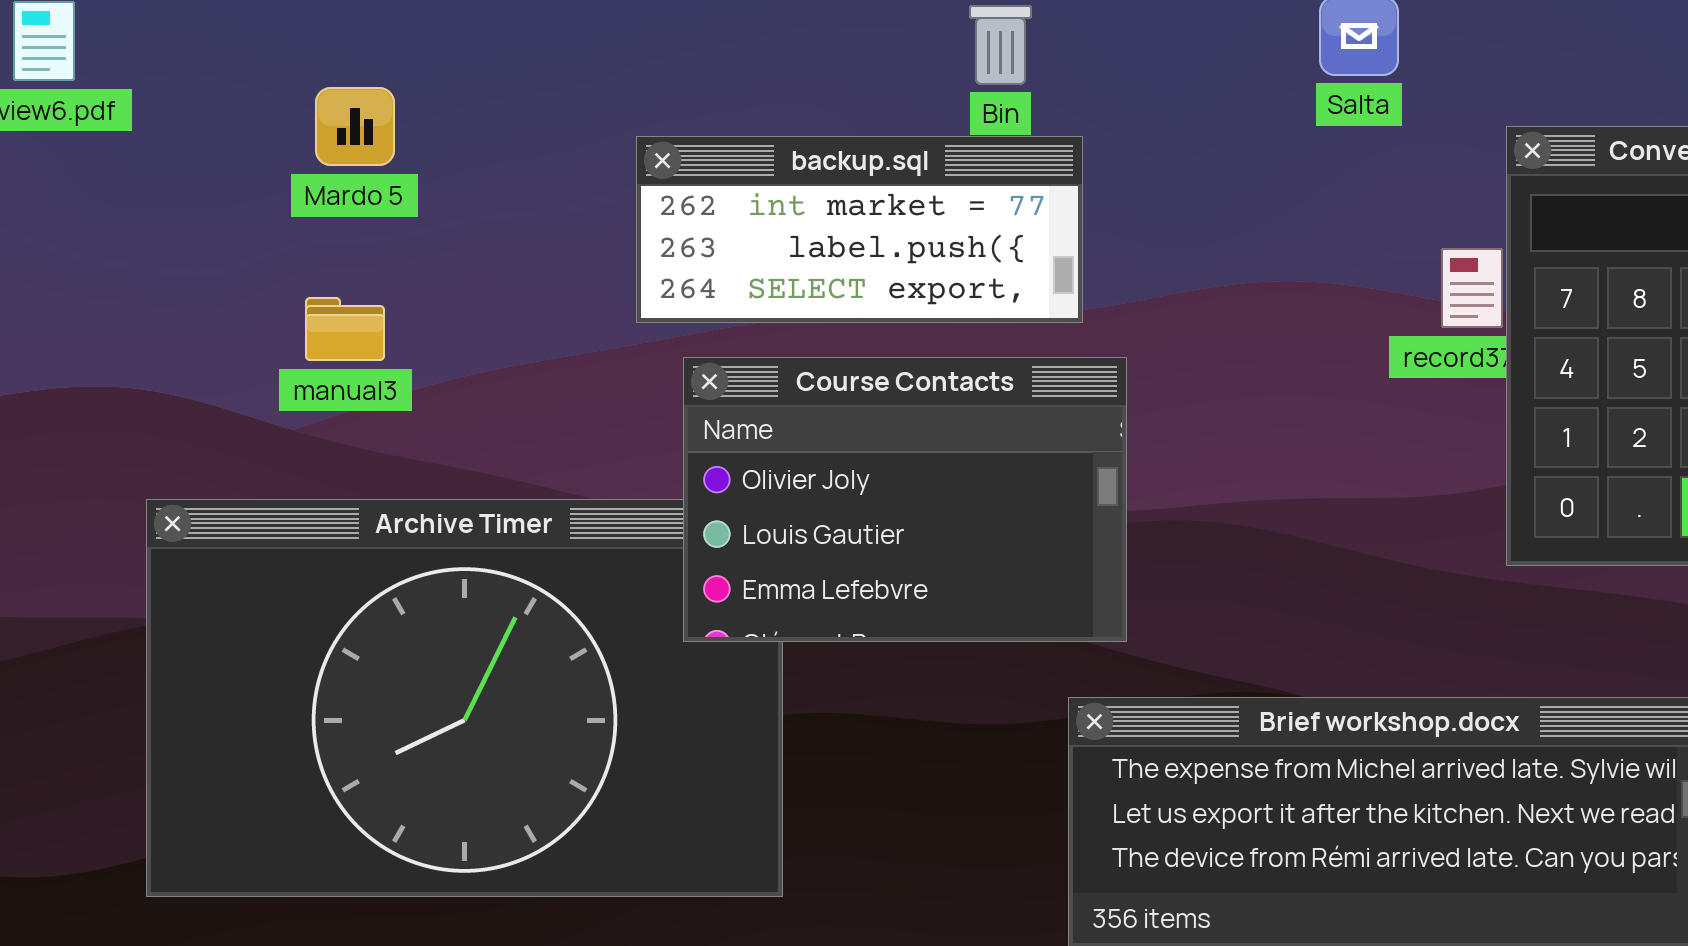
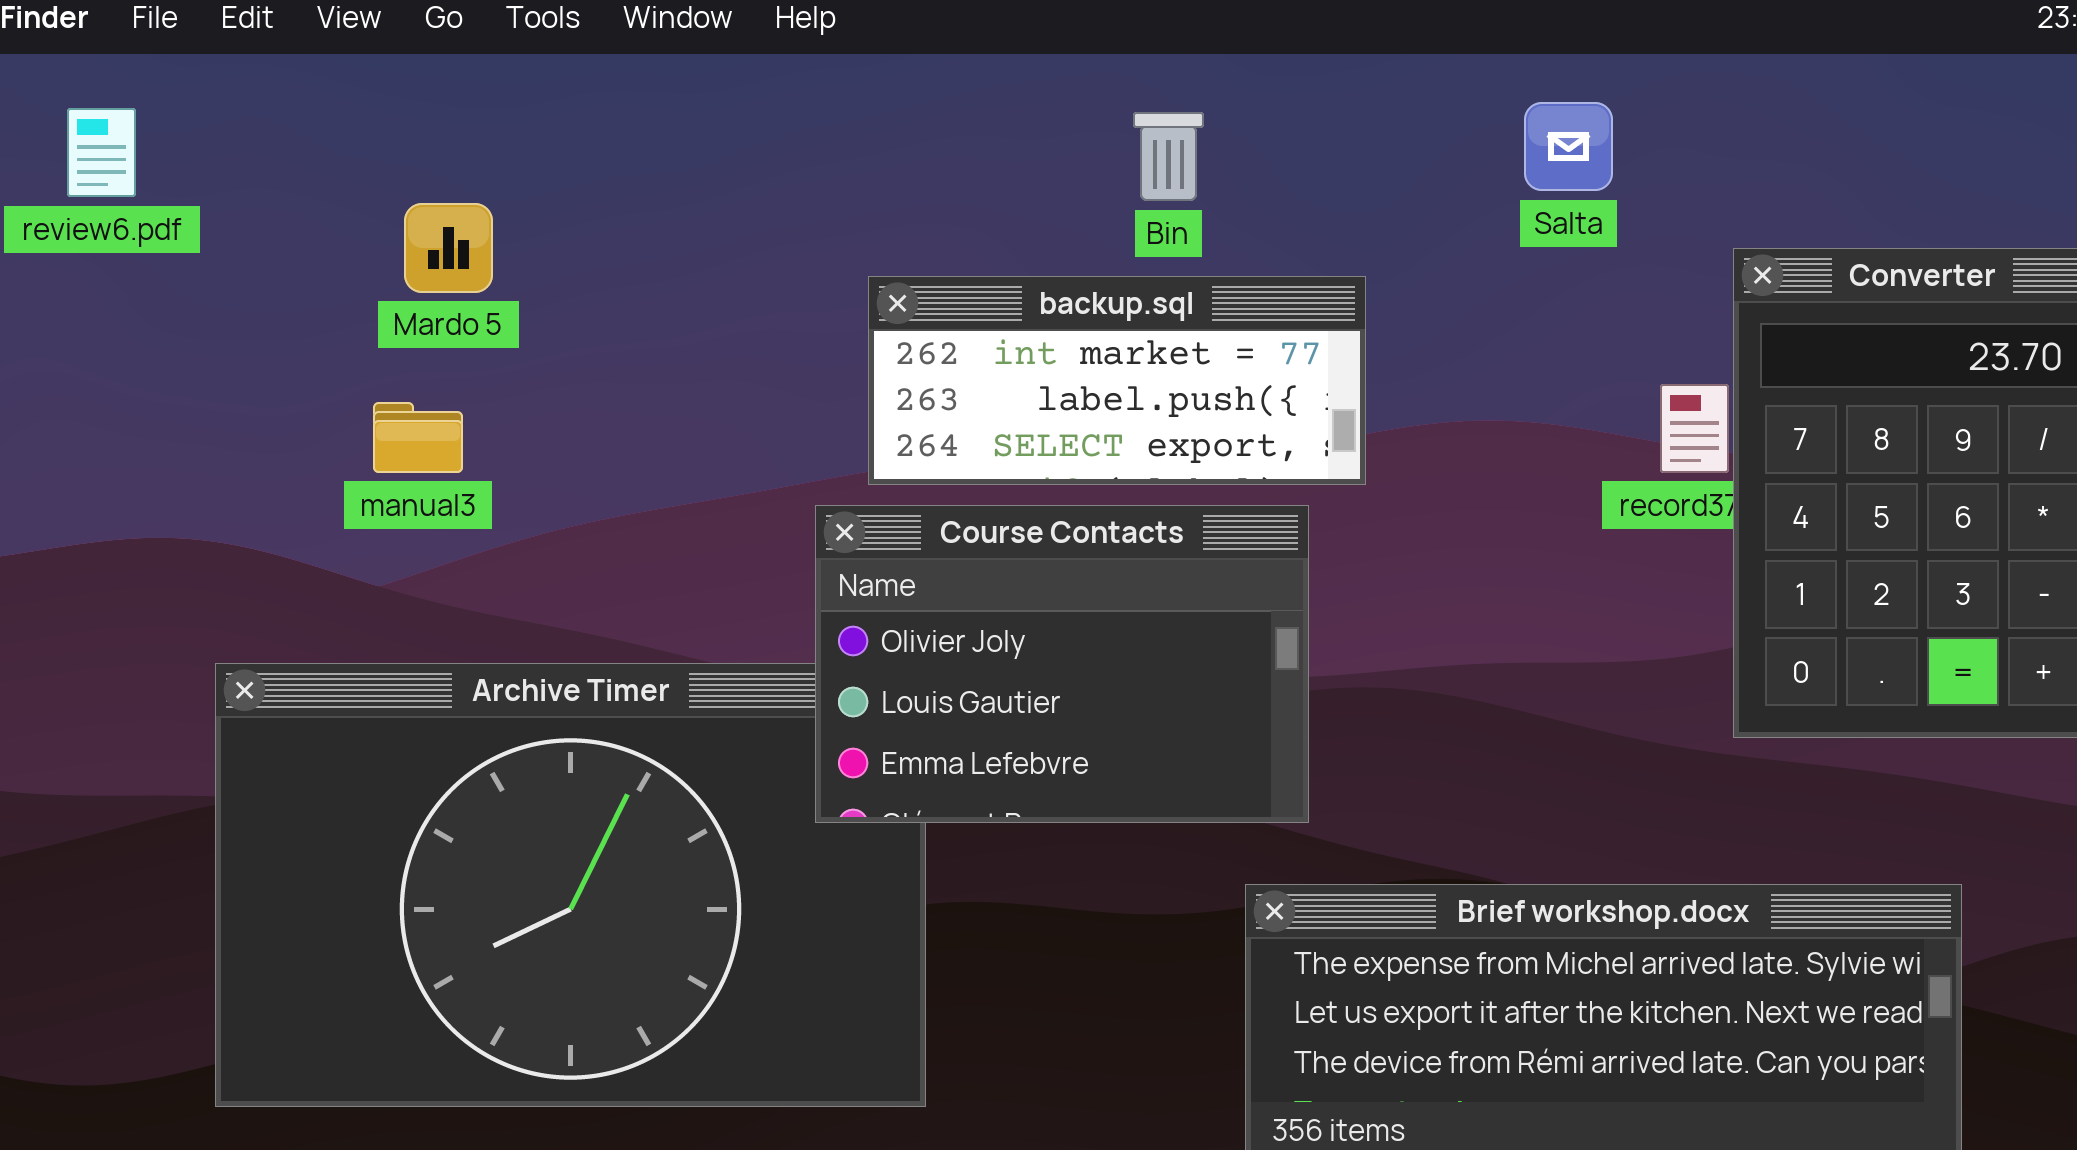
backup.sql: [636,136,1083,323] -> [868,276,1366,485], moved
manual3: [305,297,385,361] -> [373,402,463,473], moved

